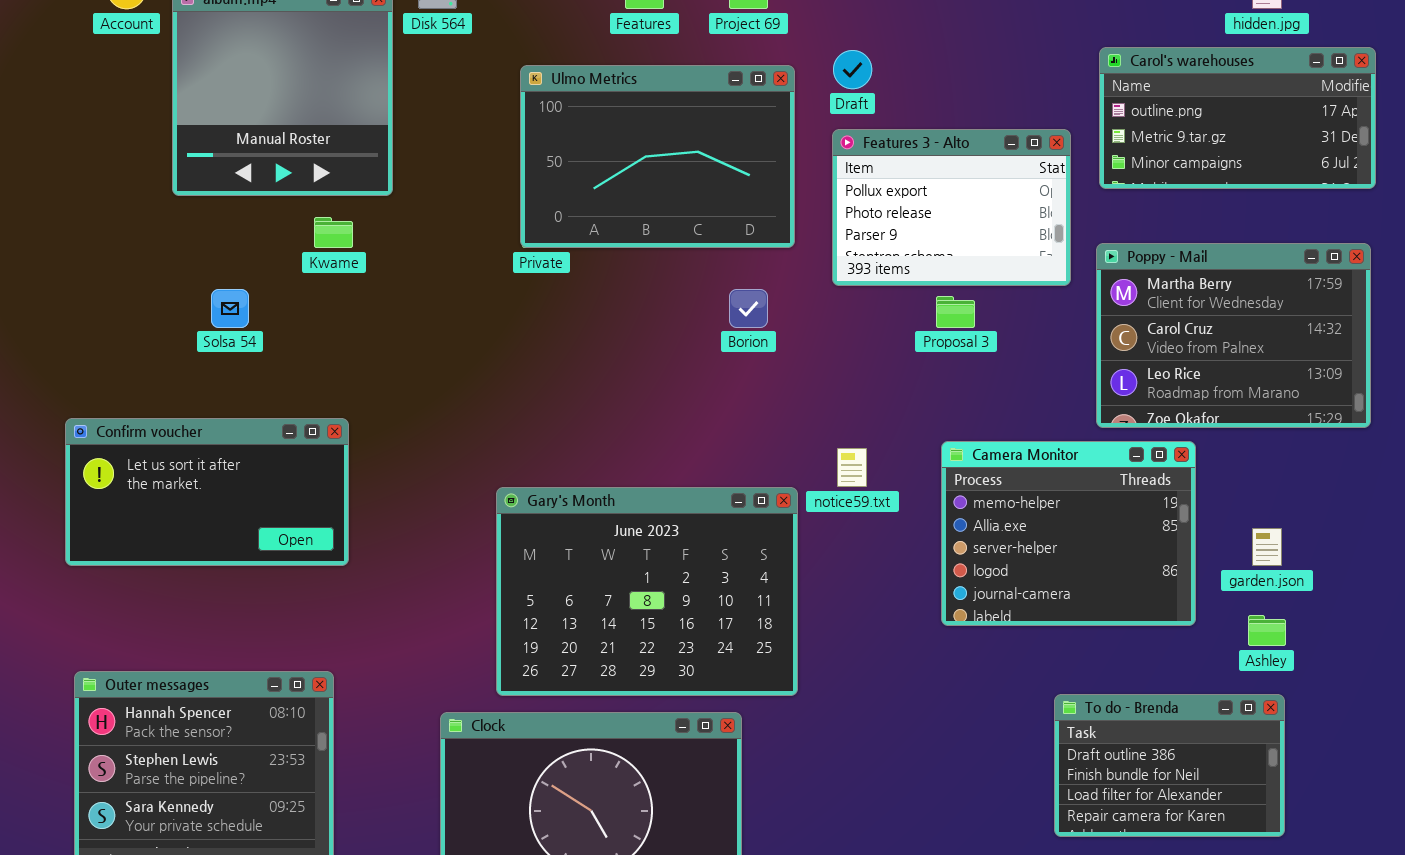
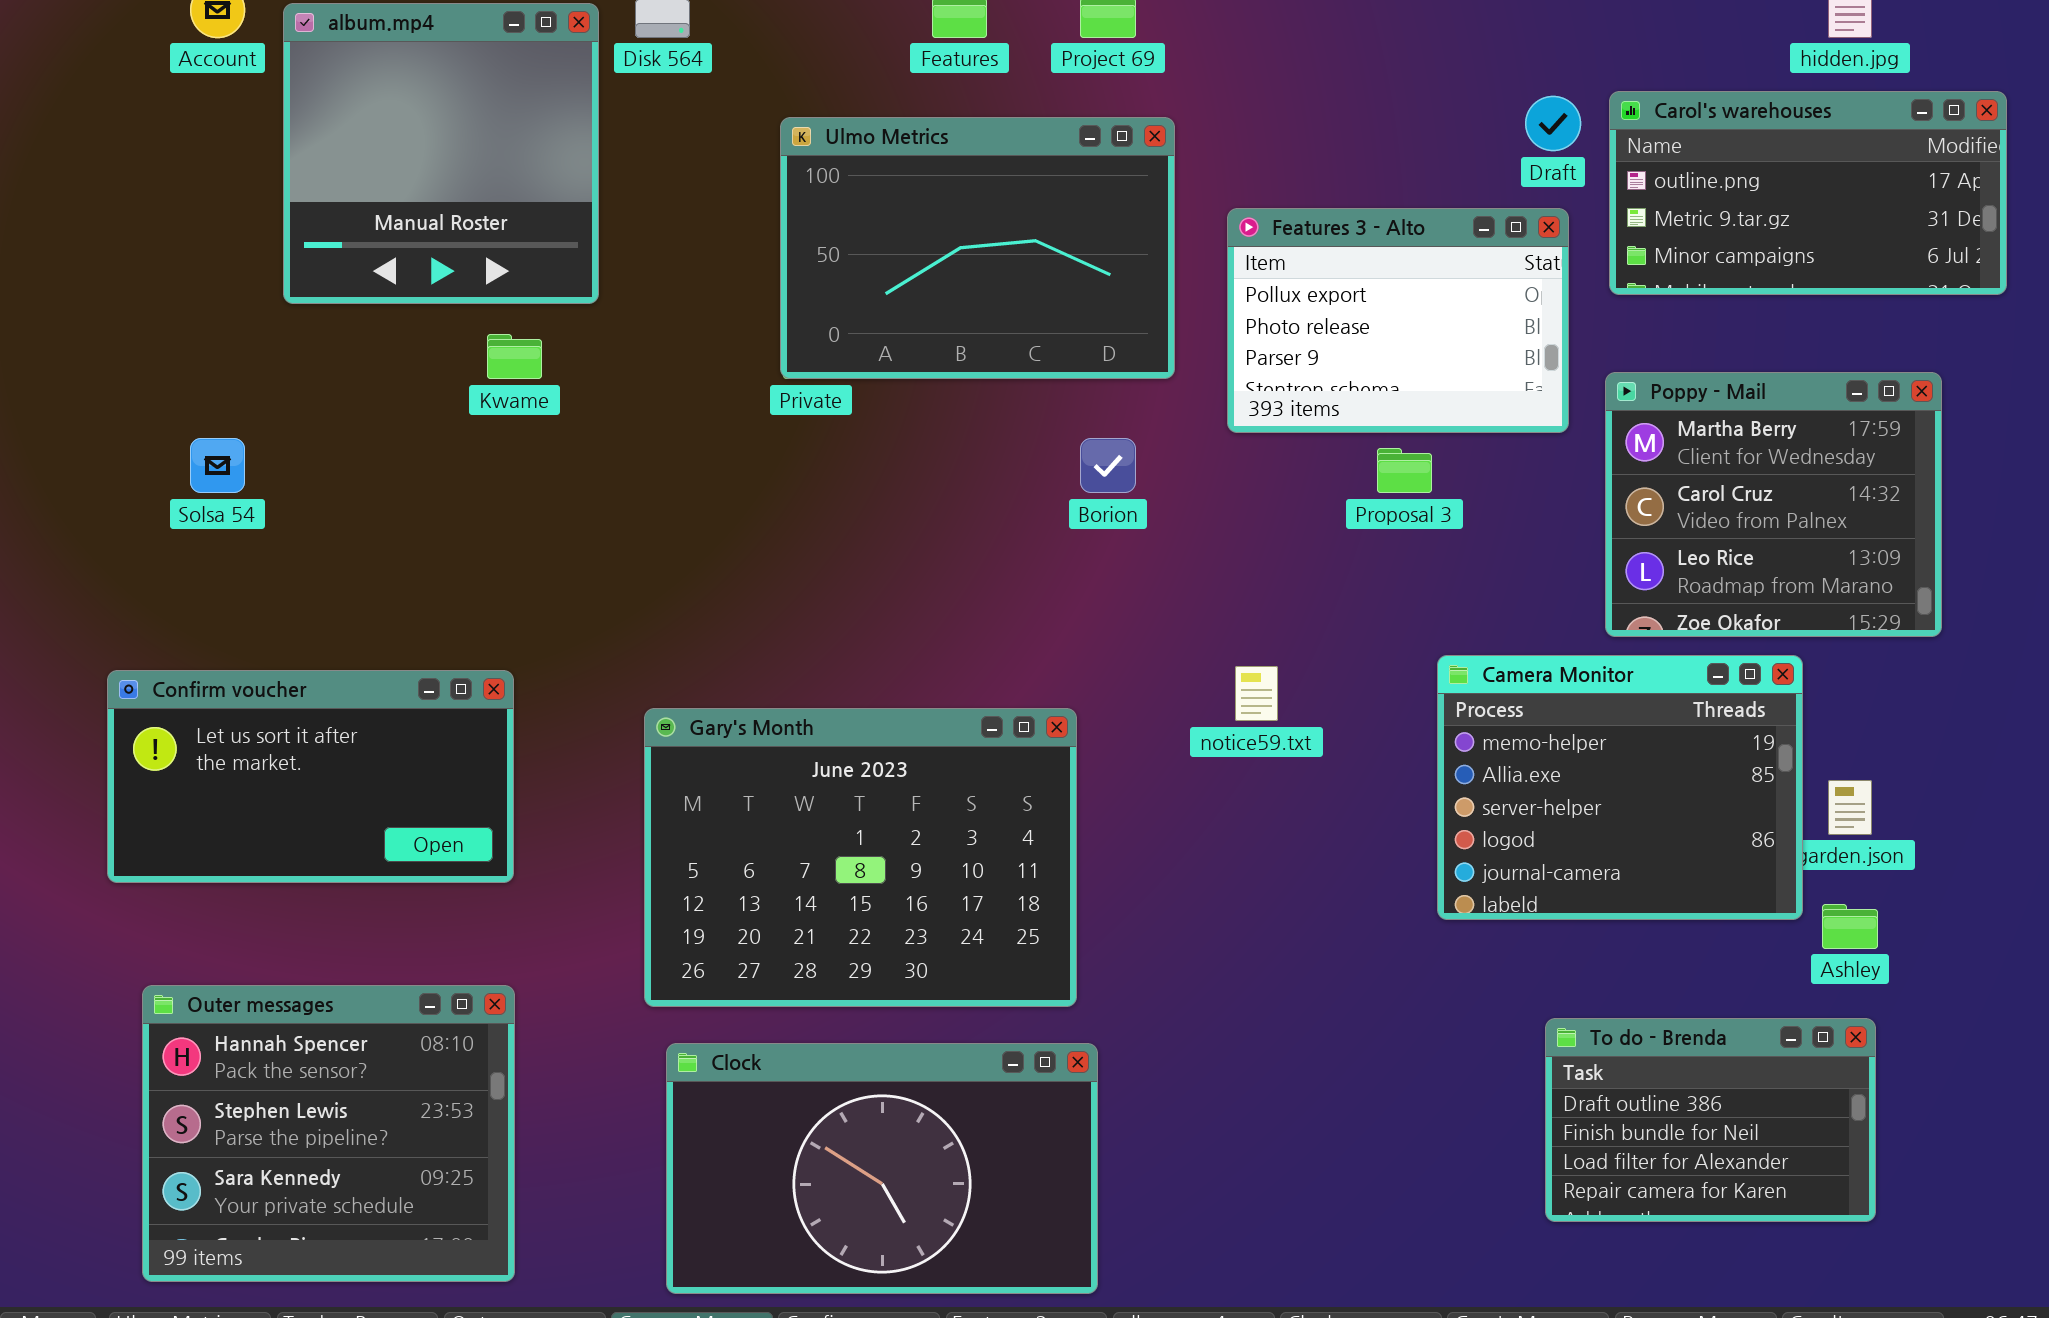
Draft: [833,50,872,89] -> [1525,96,1581,151], moved
Poppy - Mail: [1096,243,1371,428] -> [1605,372,1942,637], resized
Solsa 54: [211,289,249,328] -> [190,438,245,493], moved
Confirm voucher: [65,418,349,566] -> [107,670,514,883], moved
Camera Monitor: [941,441,1196,626] -> [1437,655,1803,920], moved
Gary's Month: [496,487,798,696] -> [644,708,1077,1007], moved

